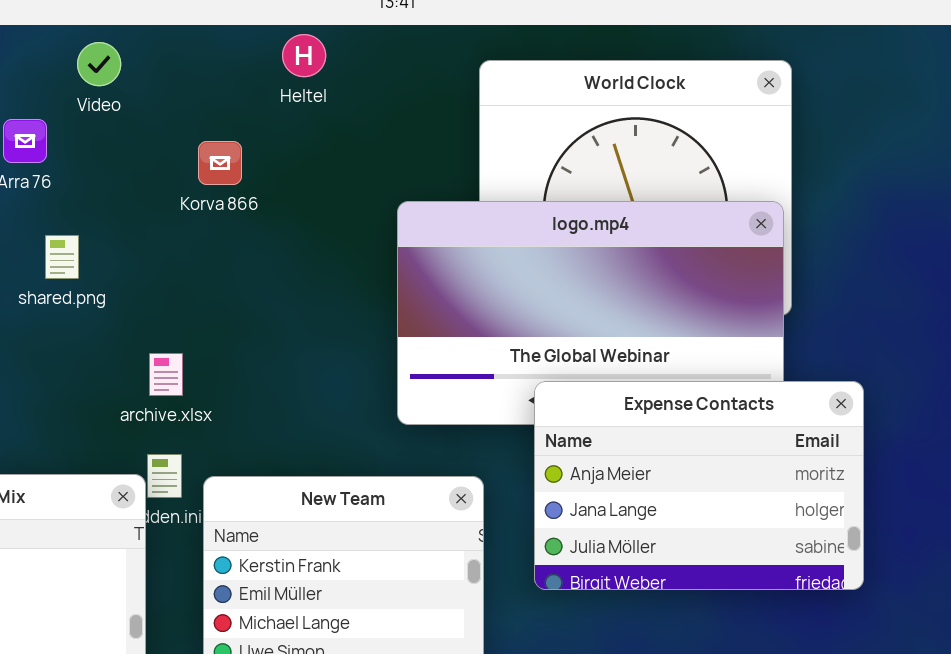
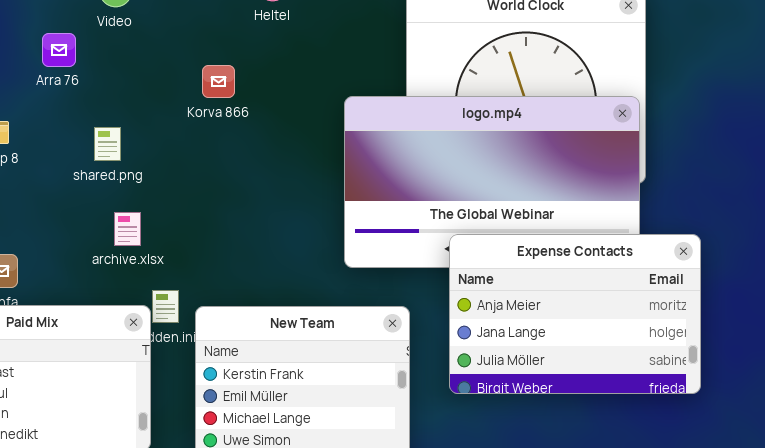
Korva 866: [198,141,242,185] -> [202,65,235,98], moved
shared.png: [45,235,79,279] -> [94,127,121,161], moved
archive.xlsx: [149,353,183,396] -> [114,212,141,246], moved

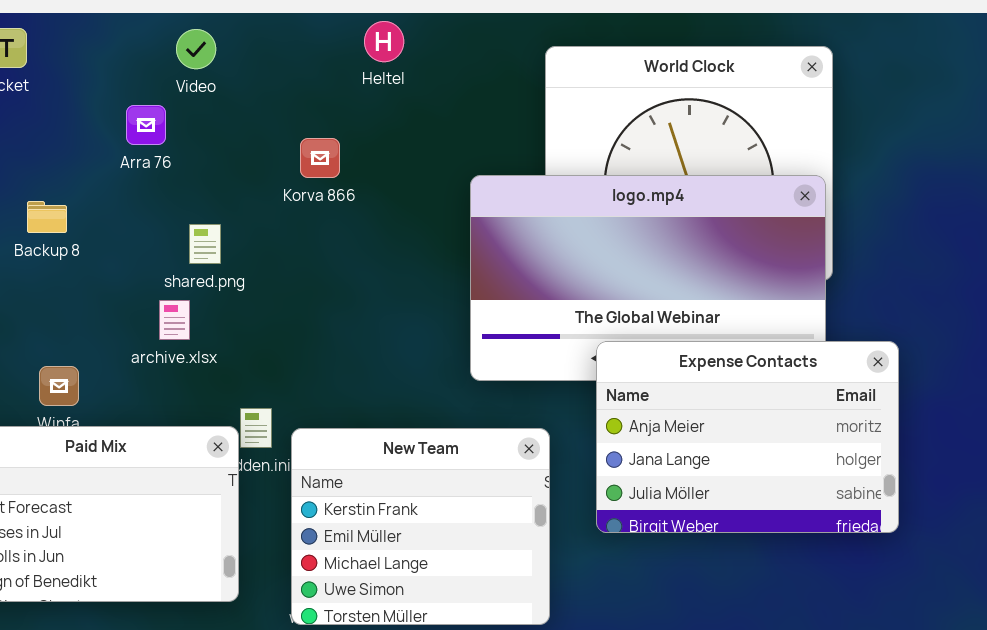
Arra 76: [42,33,76,67] -> [126,105,166,145], moved
shared.png: [94,127,121,161] -> [189,224,221,264], moved
archive.xlsx: [114,212,141,246] -> [159,300,190,340], moved

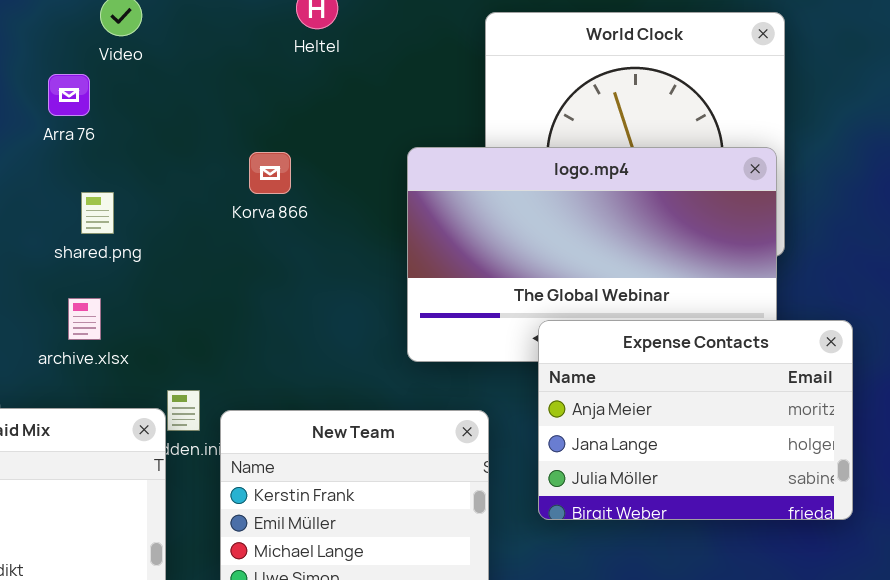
Korva 866: [300,138,340,178] -> [249,152,291,194], moved
shared.png: [189,224,221,264] -> [81,192,114,234], moved
archive.xlsx: [159,300,190,340] -> [68,298,101,340], moved

